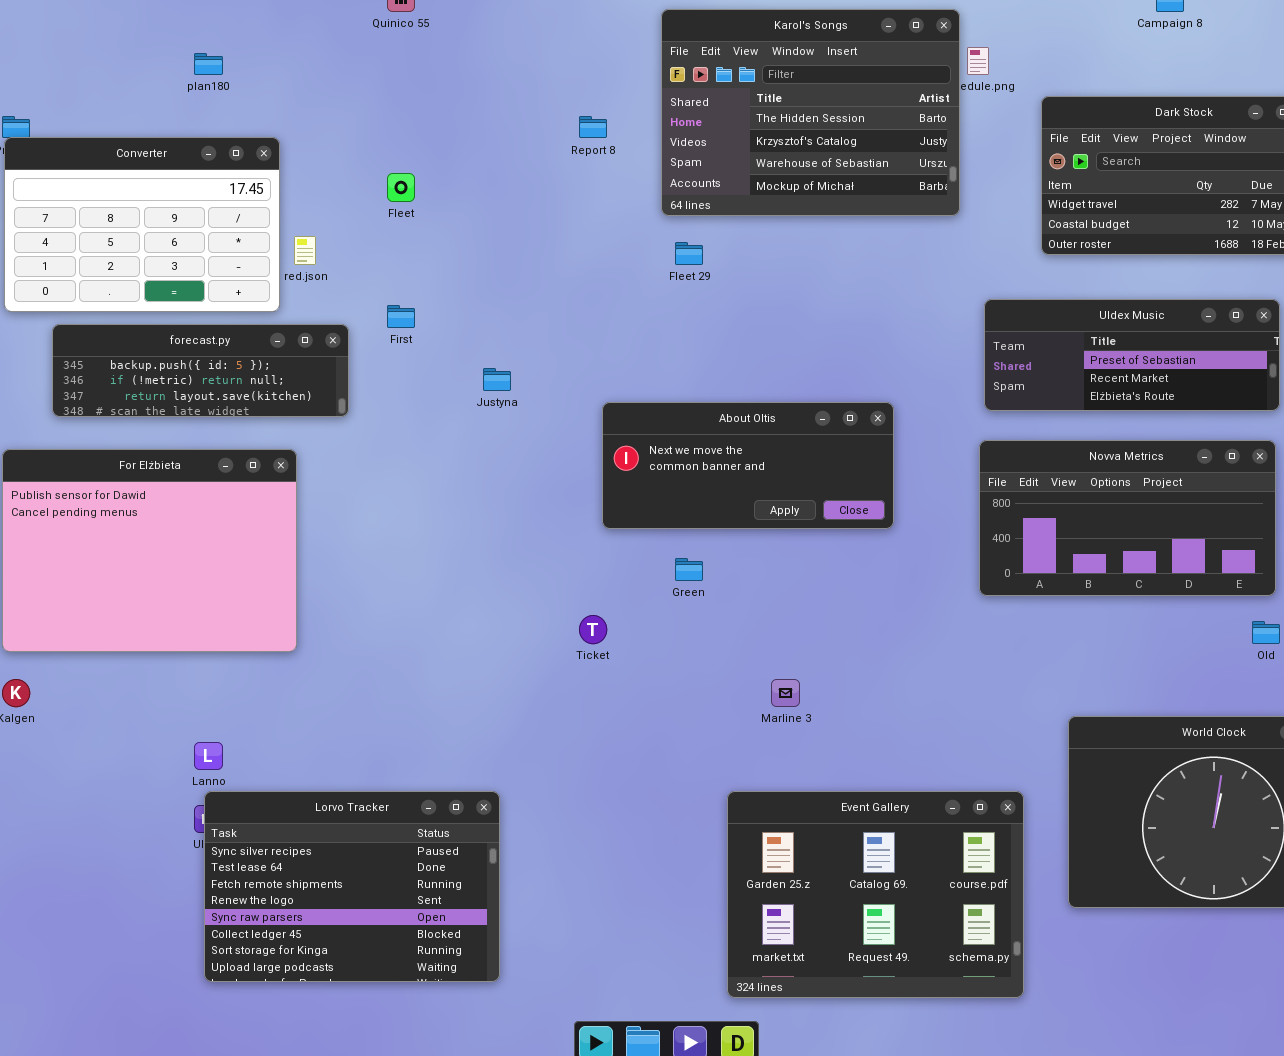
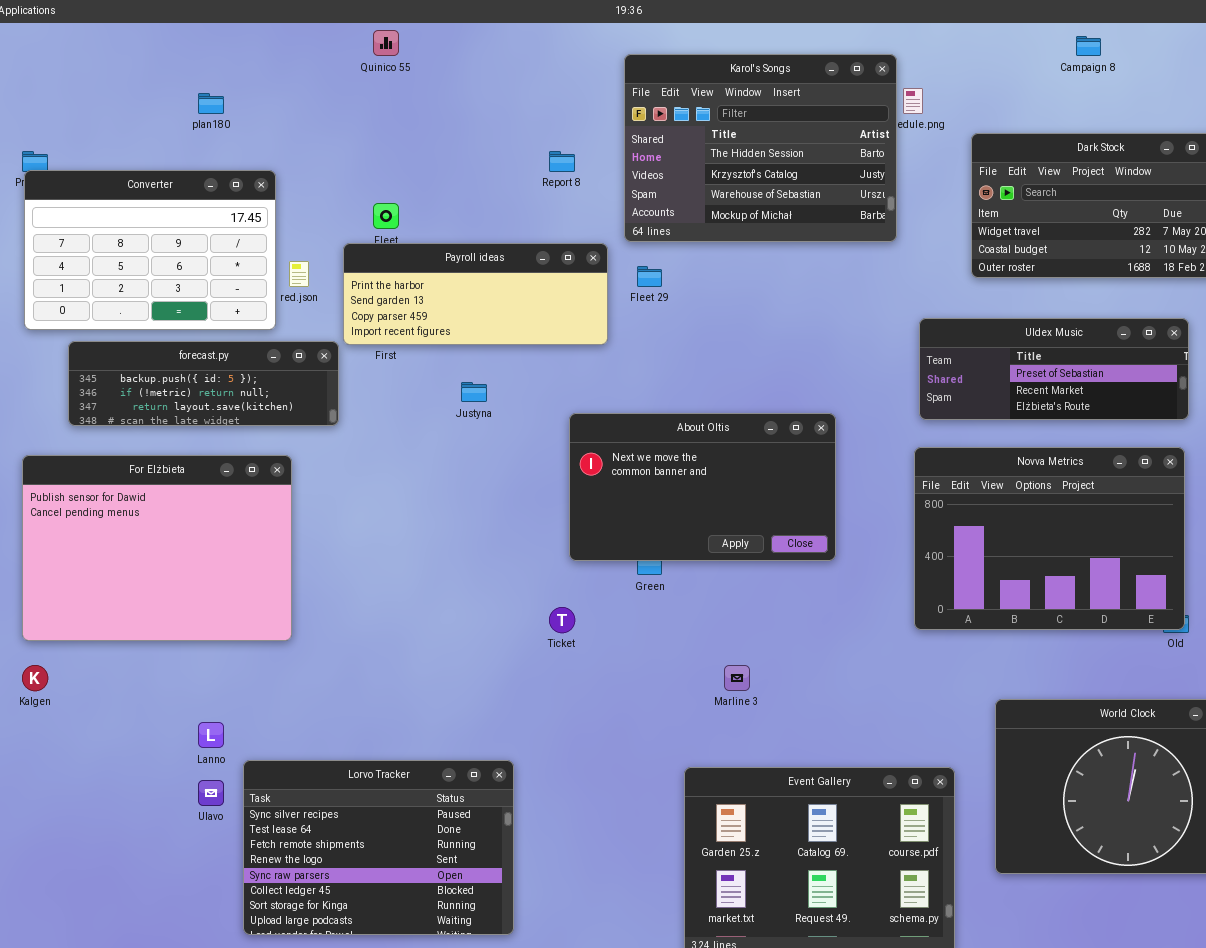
Payroll ideas: none -> [343,243,608,345], opened
About Oltis: [602,402,894,529] -> [569,413,836,561], resized
Novva Metrics: [979,440,1276,596] -> [914,447,1185,630], resized
Lorvo Tracker: [204,791,500,982] -> [243,760,514,935], moved

